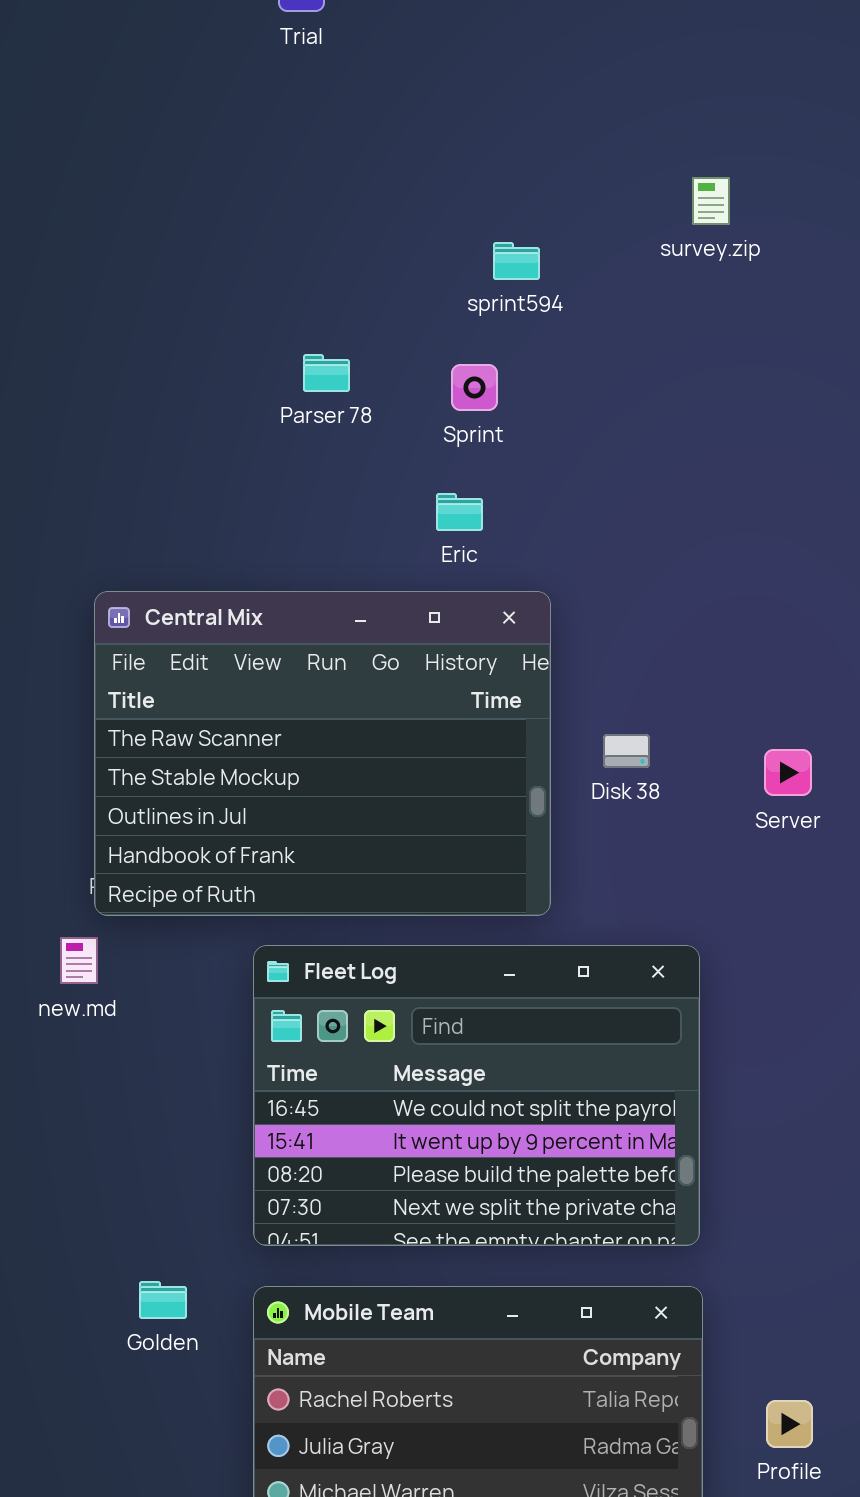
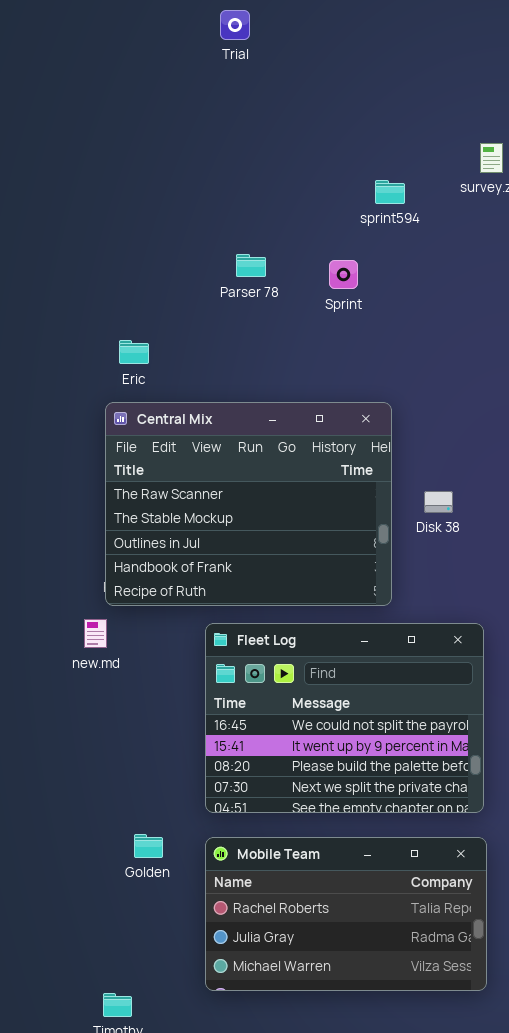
sprint594: [493,242,540,280] -> [375,180,405,204], moved
Eric: [436,493,483,531] -> [119,340,149,364], moved

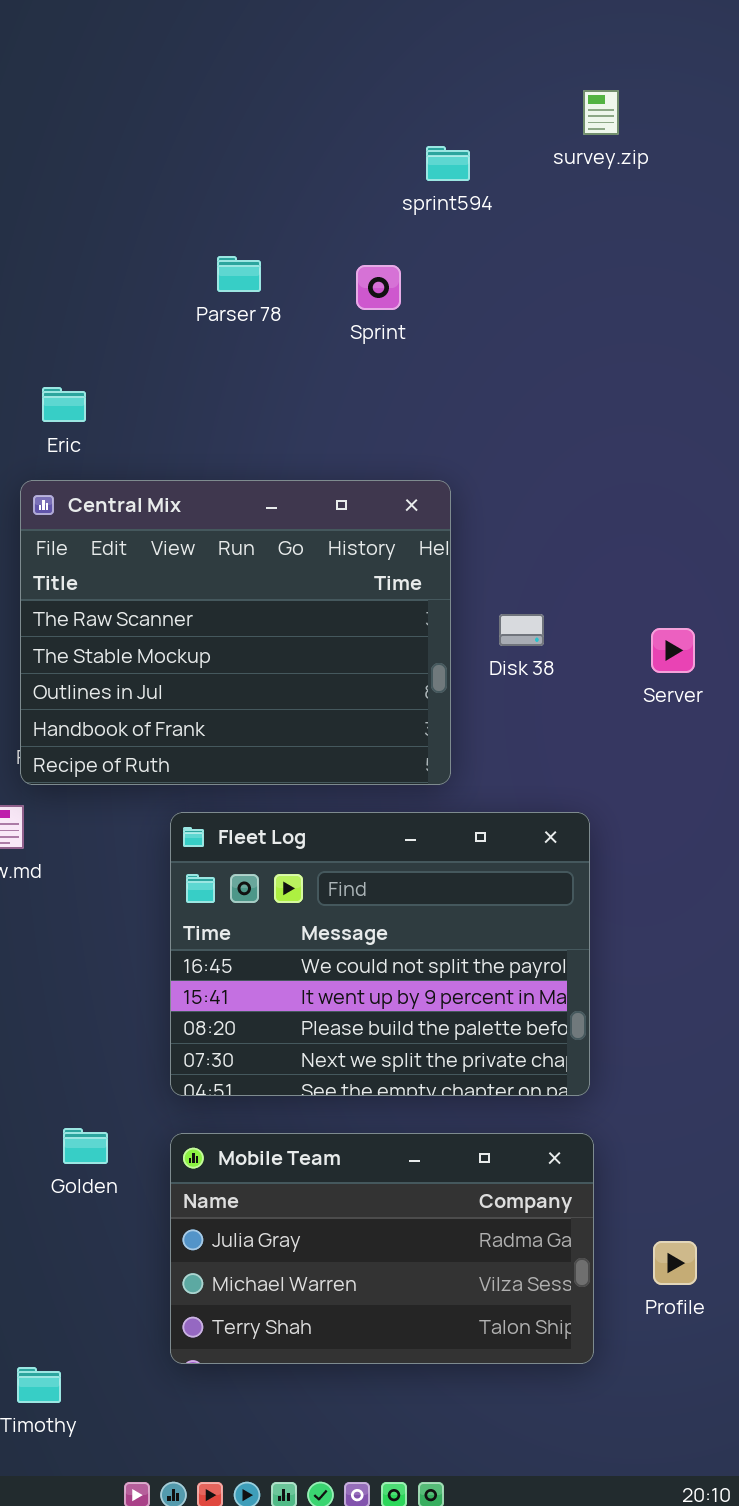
Mobile Team: [205,837,487,991] -> [170,1133,594,1364], scrolled down 1 row

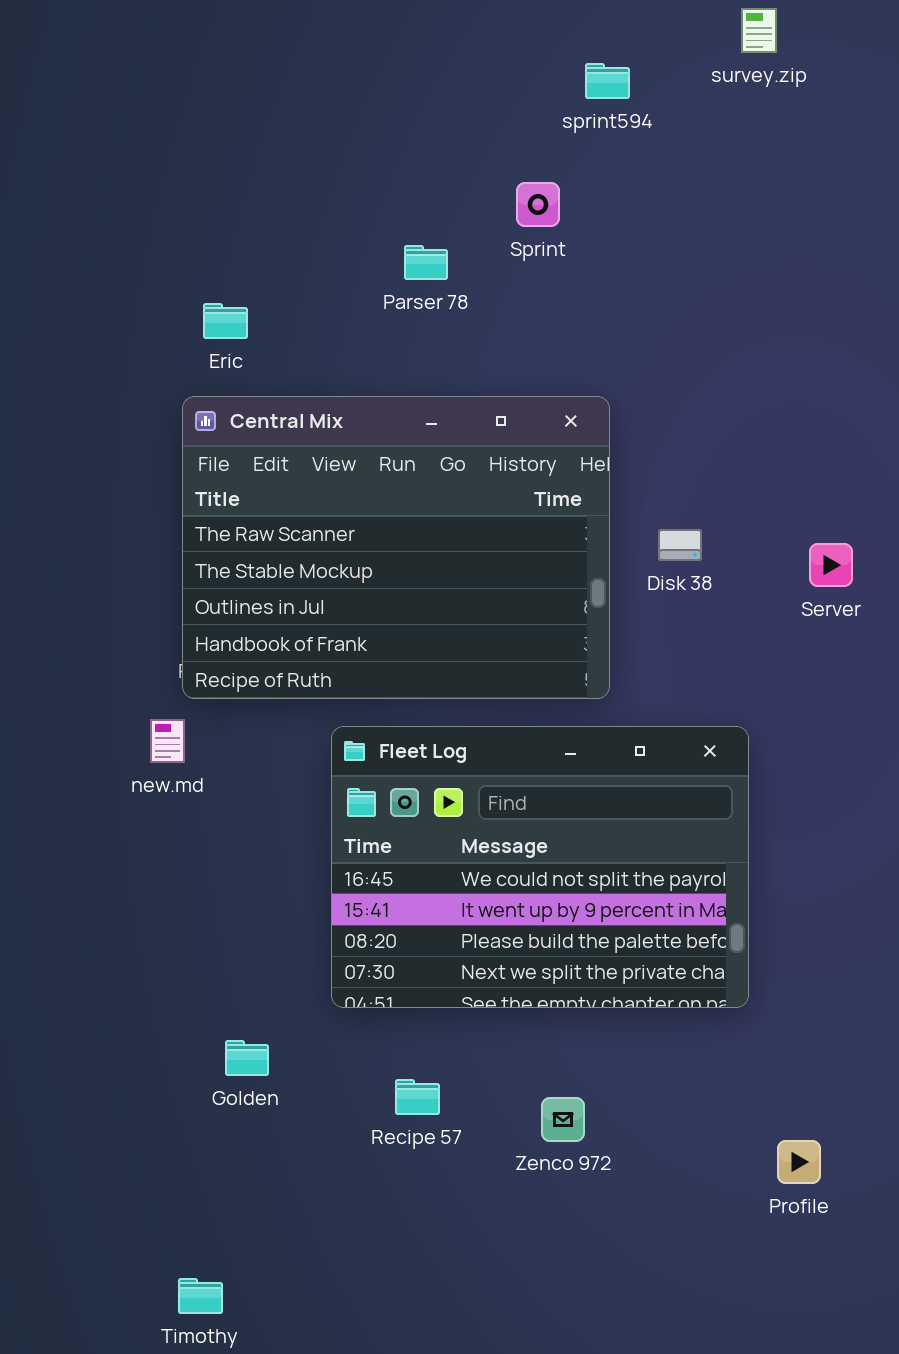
Parser 78: [217,256,261,292] -> [404,245,448,280], moved
Mobile Team: [170,1133,594,1364] -> none, closed
Profile: [653,1241,697,1285] -> [777,1140,821,1184], moved

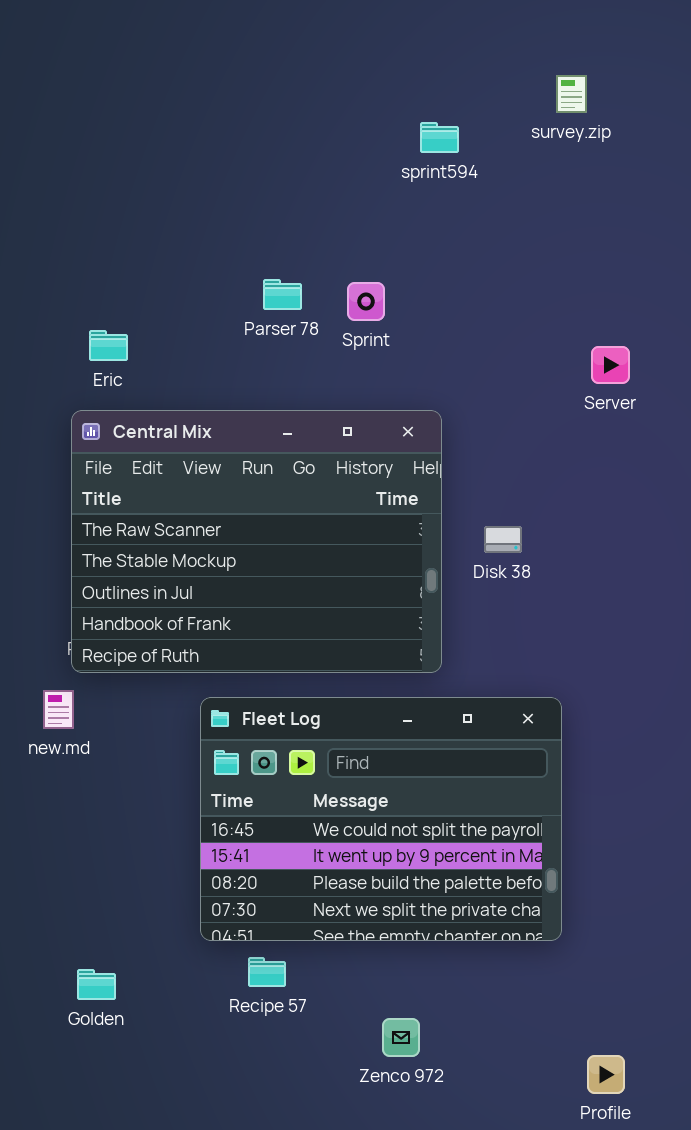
Sprint: [516,182,560,227] -> [347,282,385,321], moved
Server: [809,543,853,587] -> [591,346,630,384], moved
Golden: [225,1040,269,1076] -> [77,969,116,1000], moved
Recipe 57: [395,1079,440,1115] -> [248,957,286,987], moved

